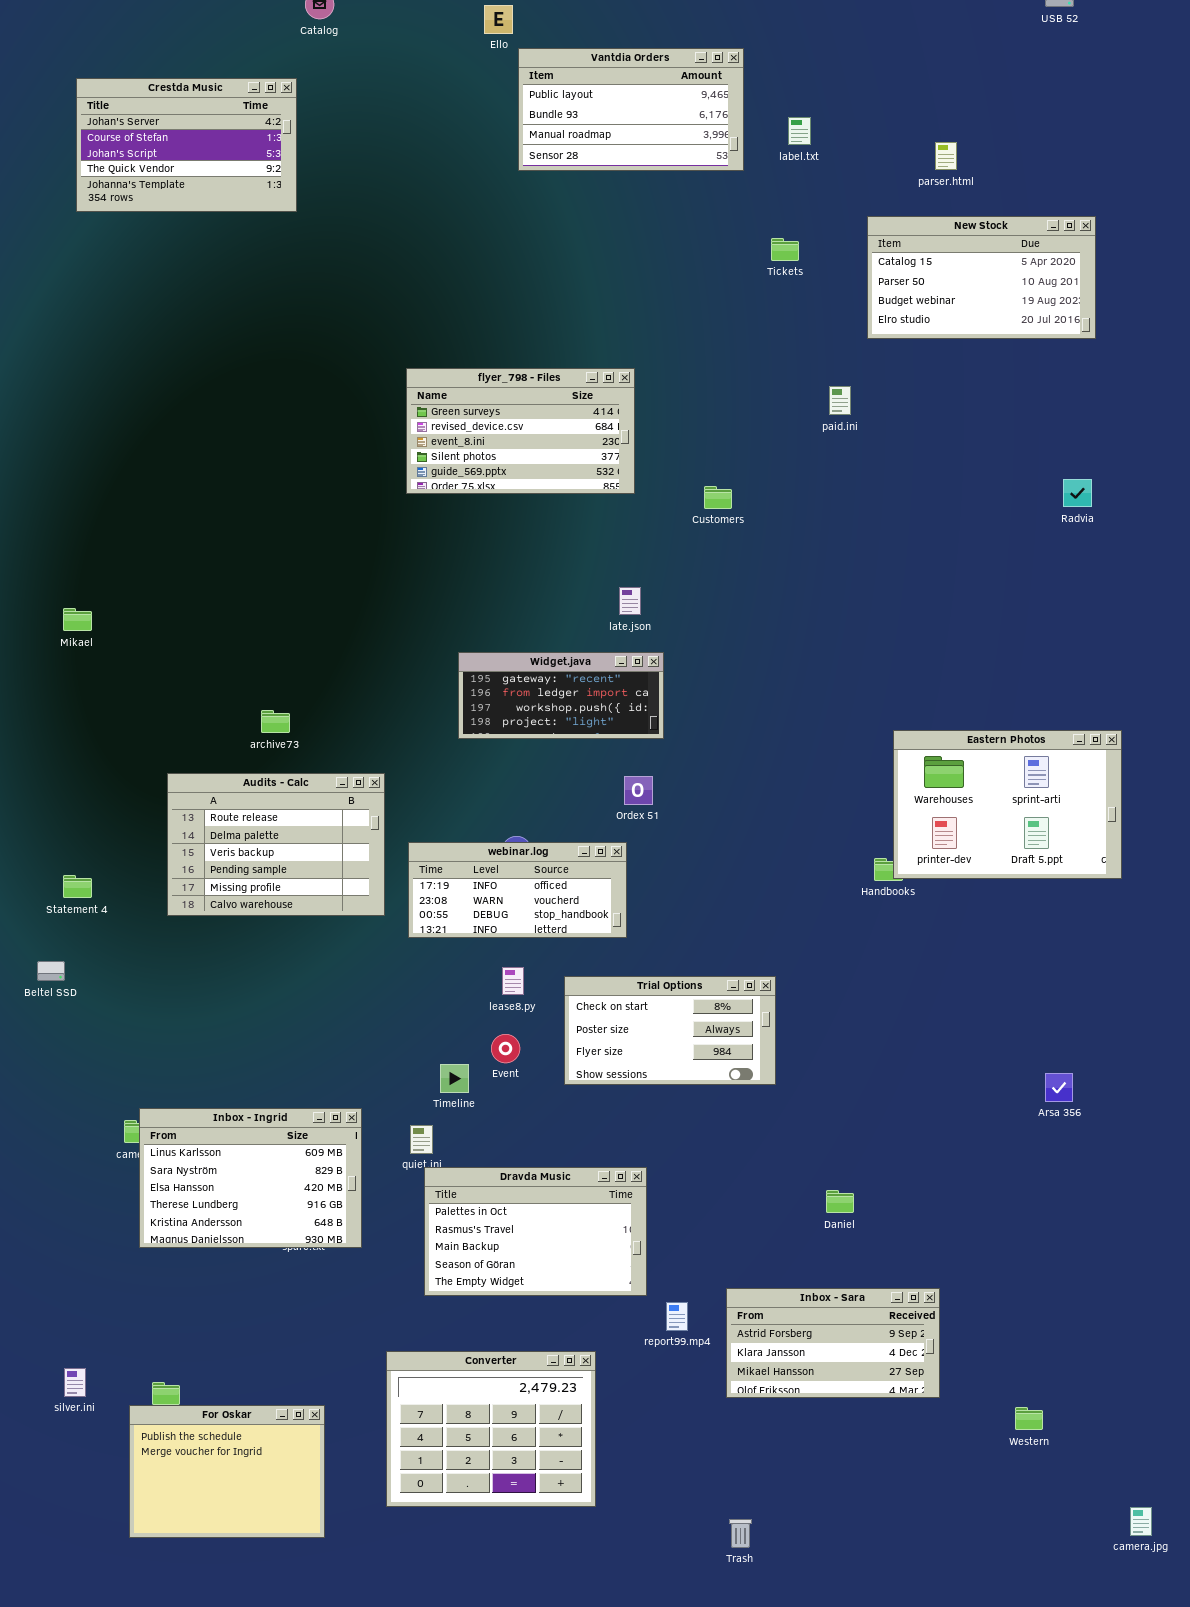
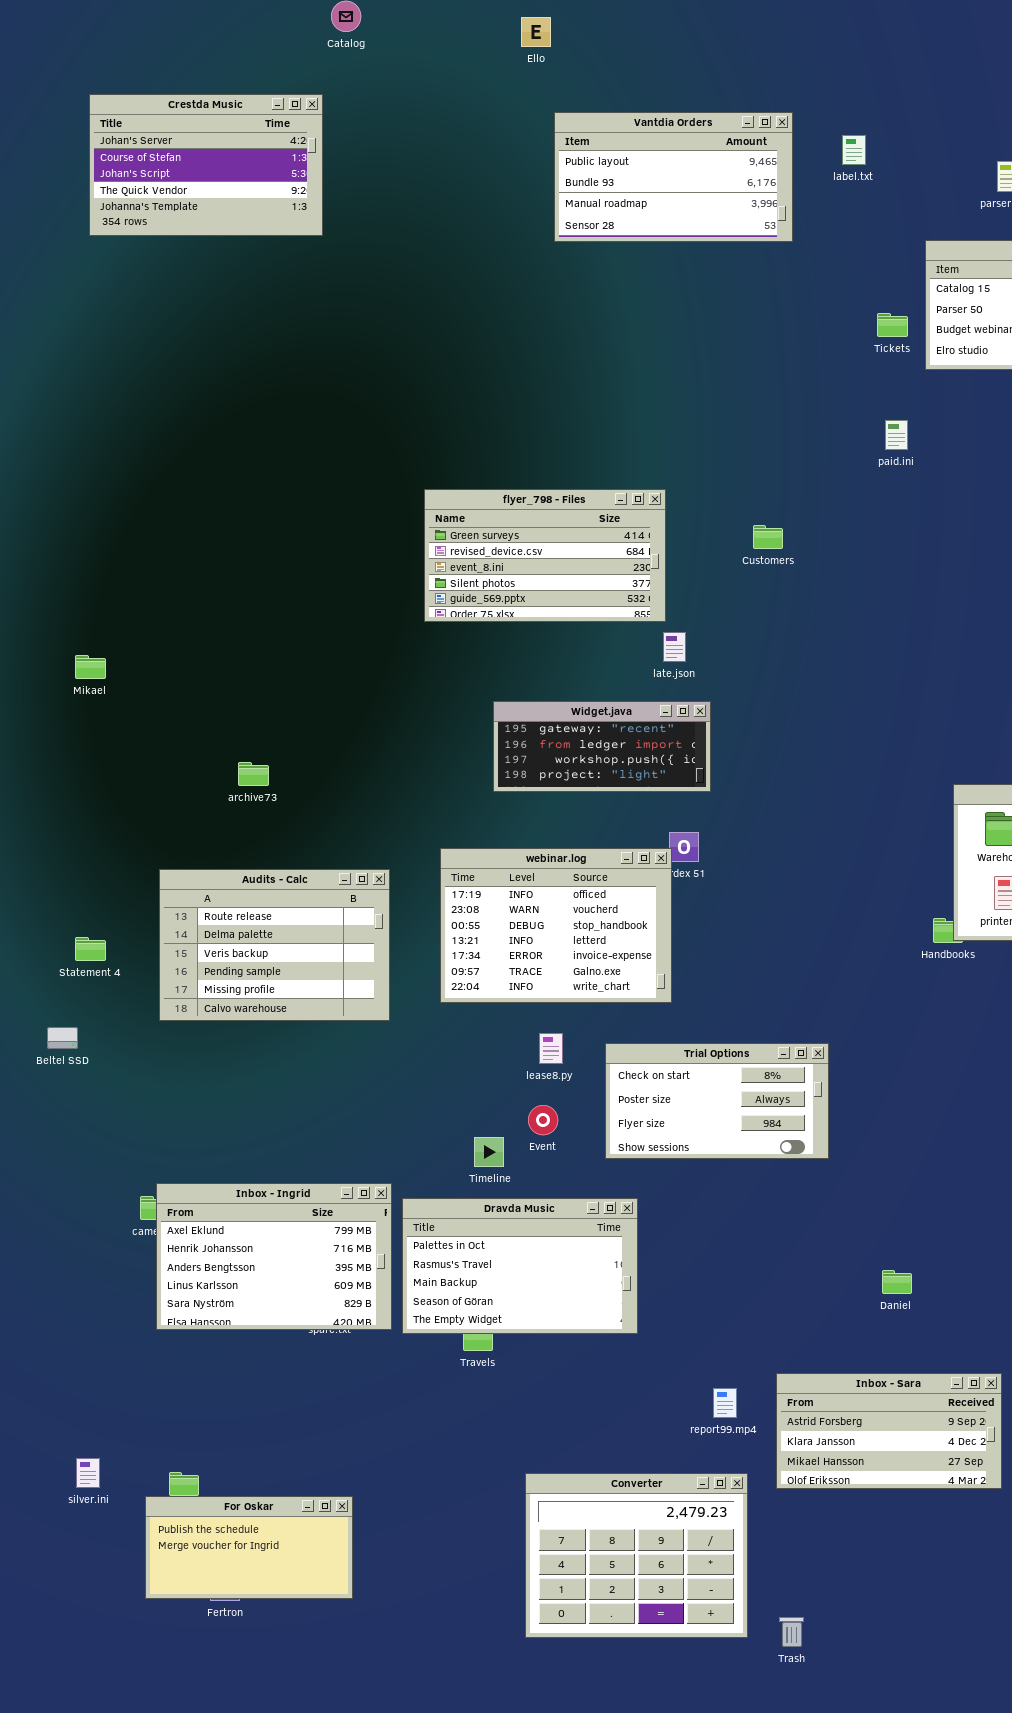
Vantdia Orders: [518,48,744,171] -> [554,112,793,242], moved
Tickets: [771,238,799,261] -> [877,313,908,337], moved
flyer_798 - Files: [406,368,635,494] -> [424,489,666,622], moved
archive73: [261,710,290,733] -> [238,762,269,786], moved
Audits - Calc: [167,773,385,916] -> [159,869,390,1021], moved
webinar.log: [408,842,627,938] -> [440,848,672,1003], resized
Inbox - Ingrid: [139,1108,362,1248] -> [156,1183,392,1330], scrolled up 3 rows
Dravda Music: [424,1167,647,1296] -> [402,1198,638,1334], moved
Converter: [386,1351,596,1507] -> [525,1473,748,1638], moved
For Oskar: [129,1405,325,1538] -> [145,1496,353,1599], resized

